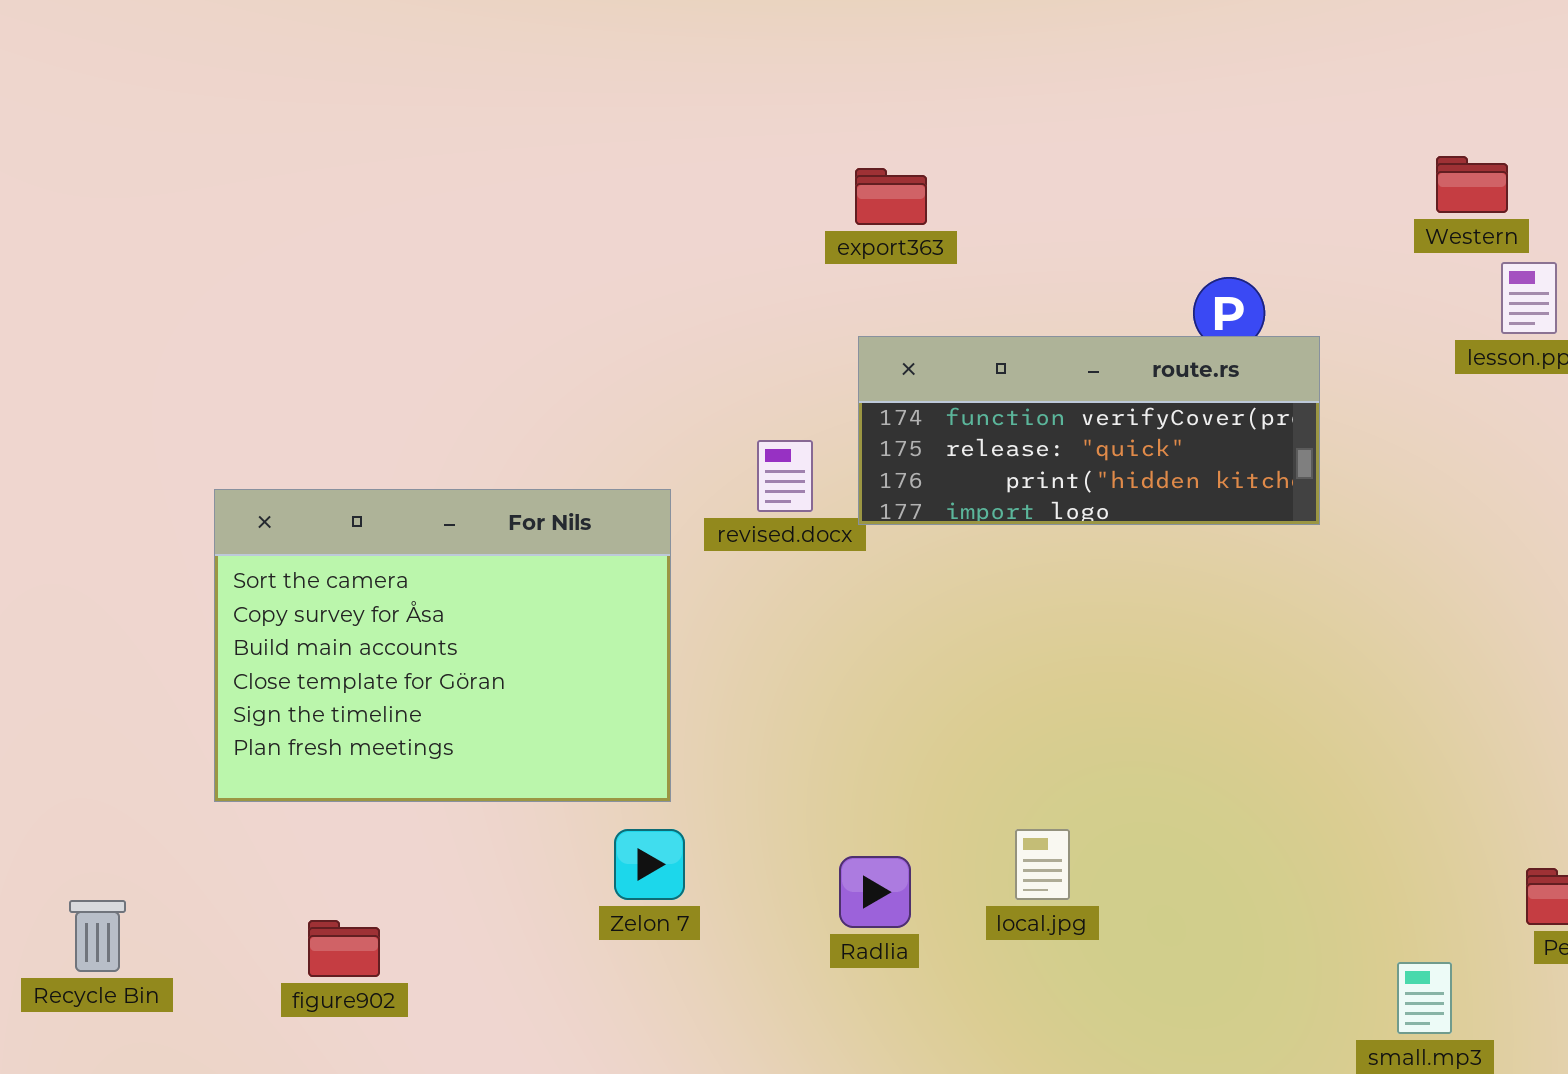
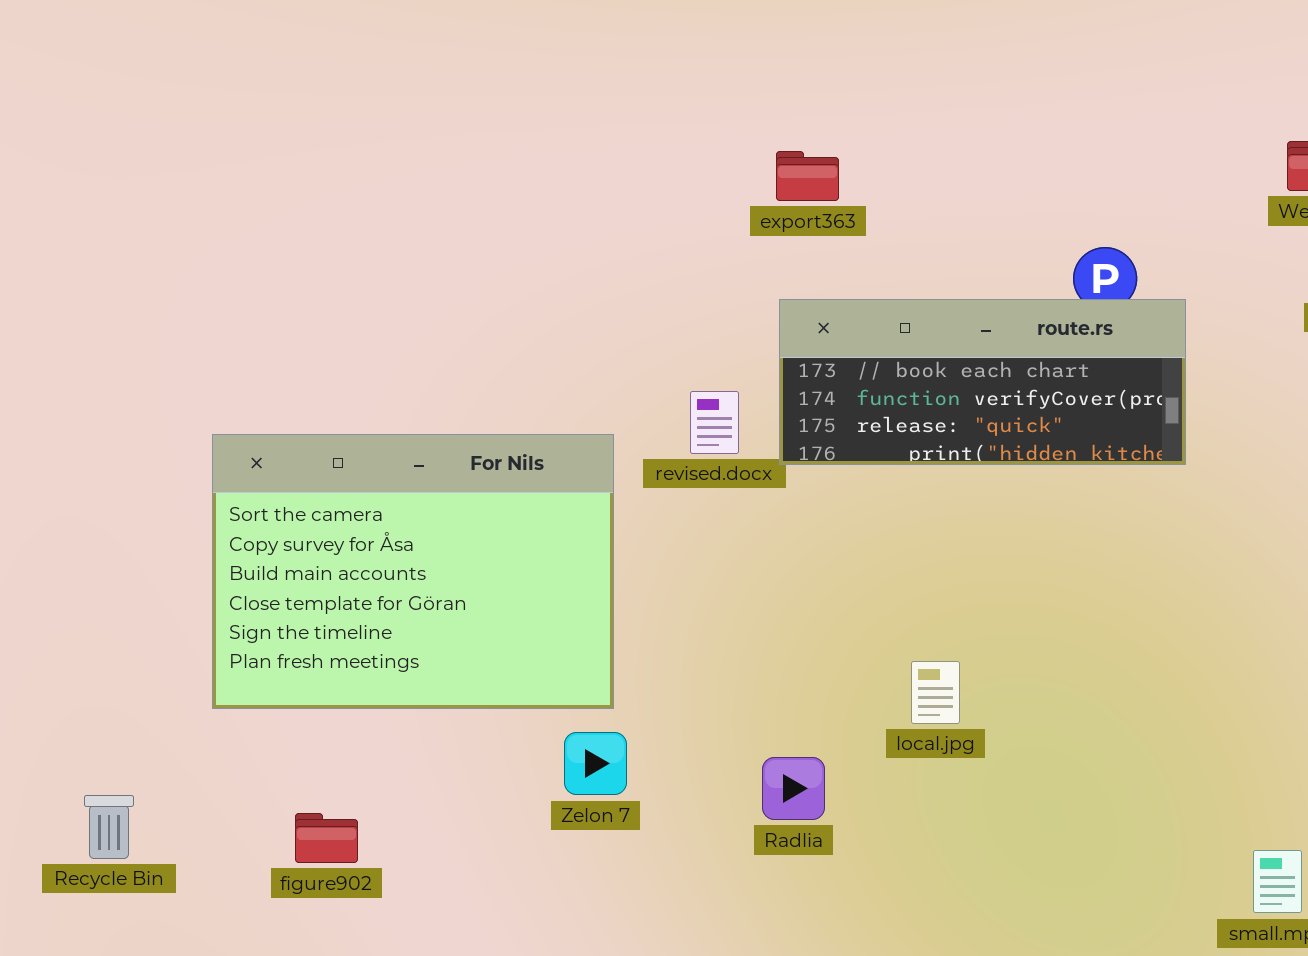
route.rs: [858,336,1320,525] -> [779,299,1186,465], scrolled up 1 row
local.jpg: [1015,829,1070,900] -> [911,661,960,724], moved

